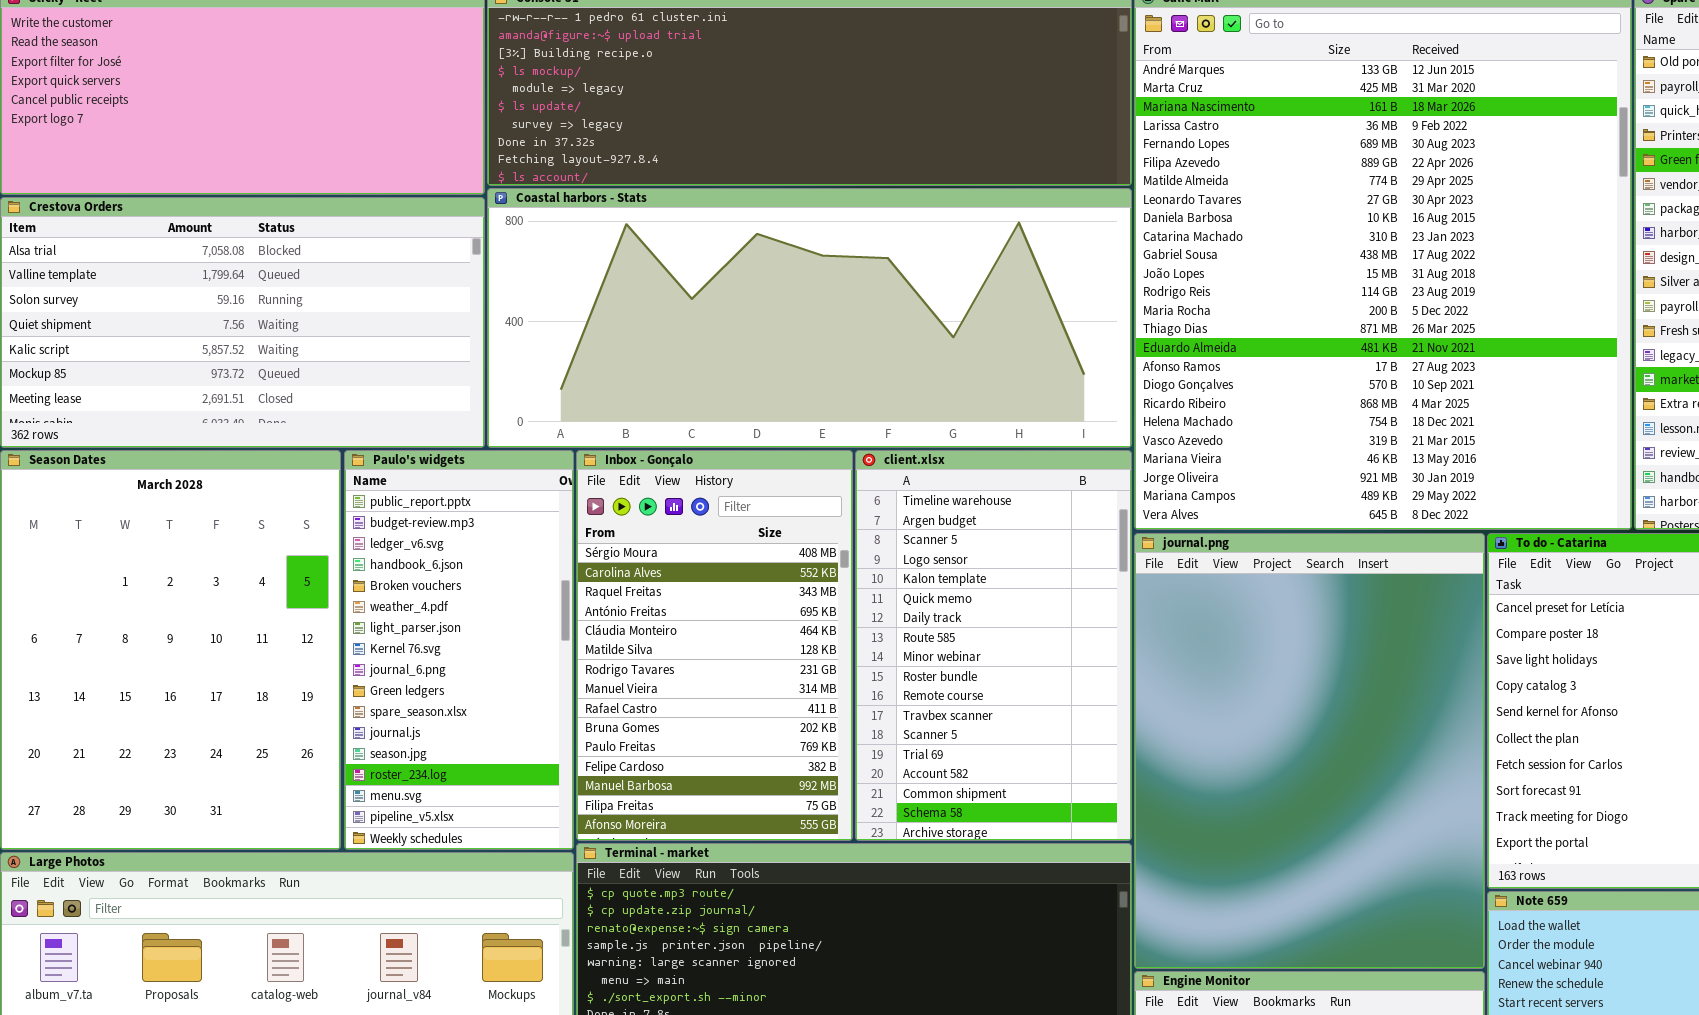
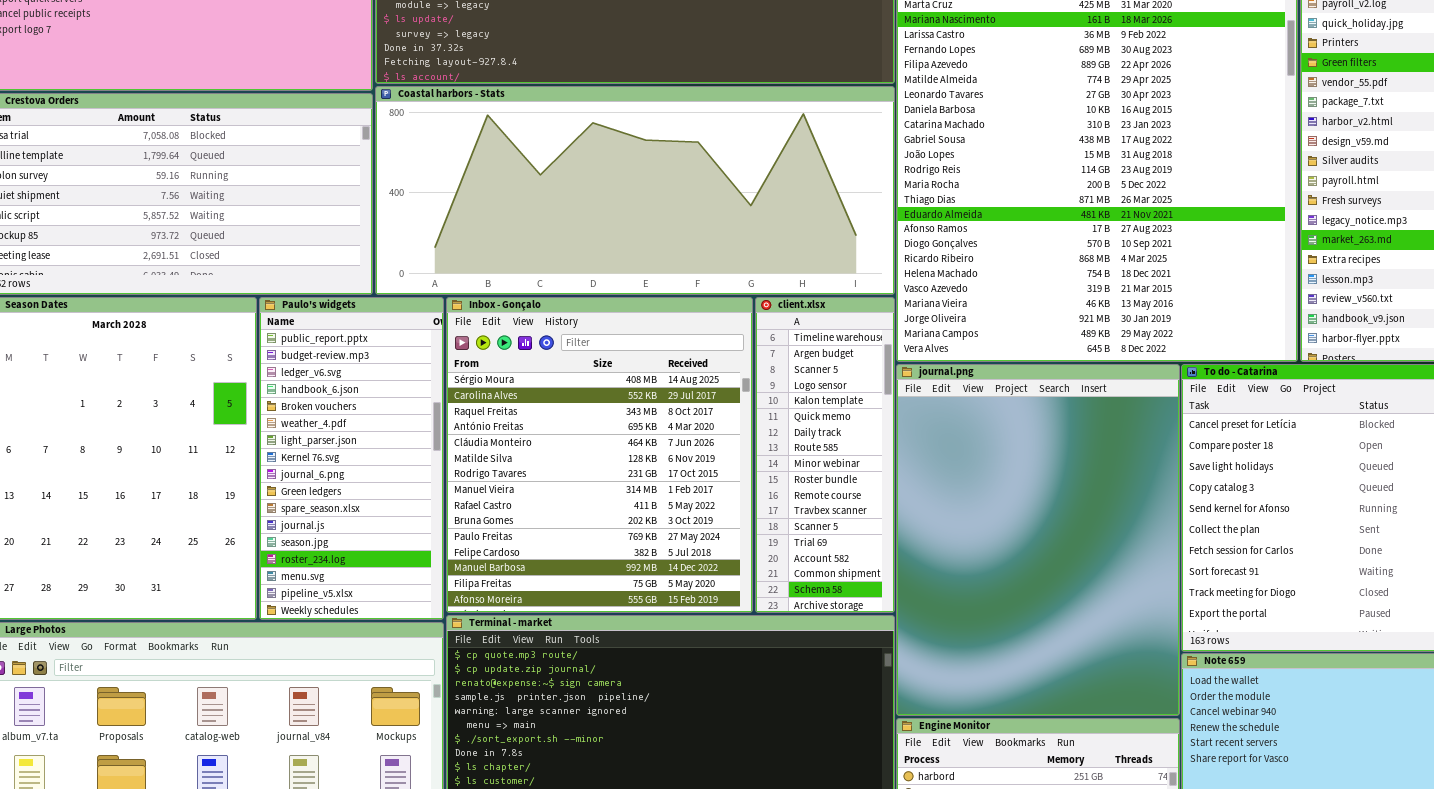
Inbox - Gonçalo: [576,450,853,841] -> [446,297,753,613], resized
client.xlsx: [855,450,1132,841] -> [755,297,895,613], resized

